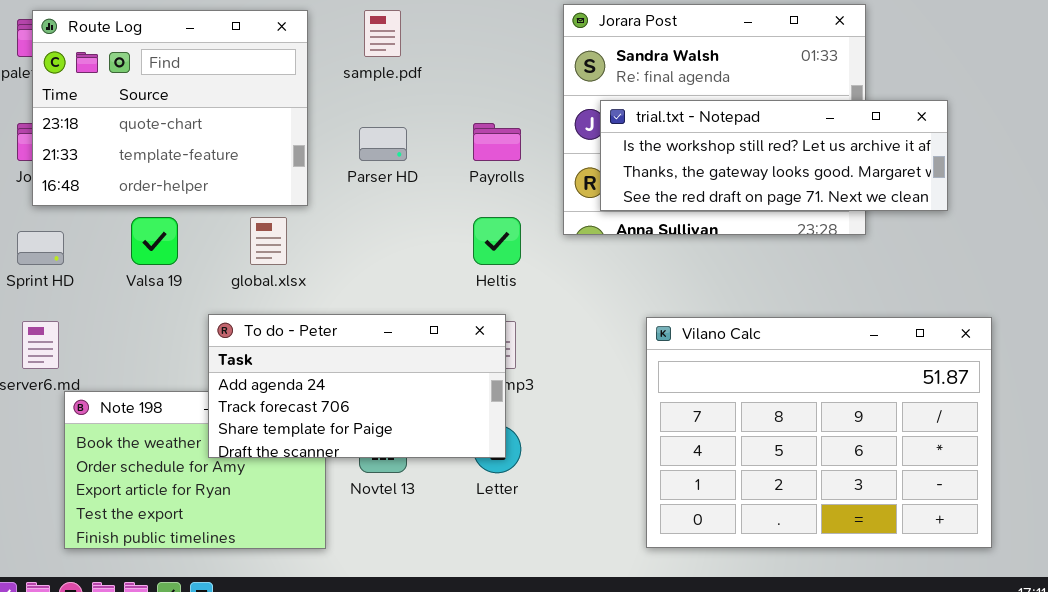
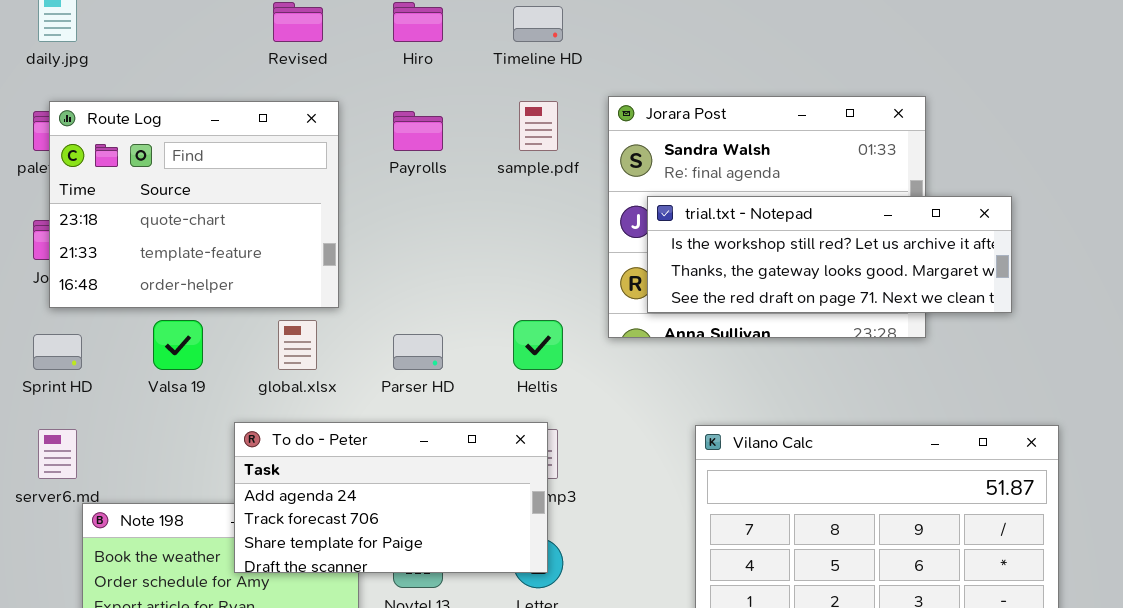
sample.pdf: [364,10,401,57] -> [519,101,558,151], moved
Payrolls: [473,123,521,161] -> [393,111,443,151], moved
Parser HD: [359,127,407,161] -> [393,334,443,370], moved

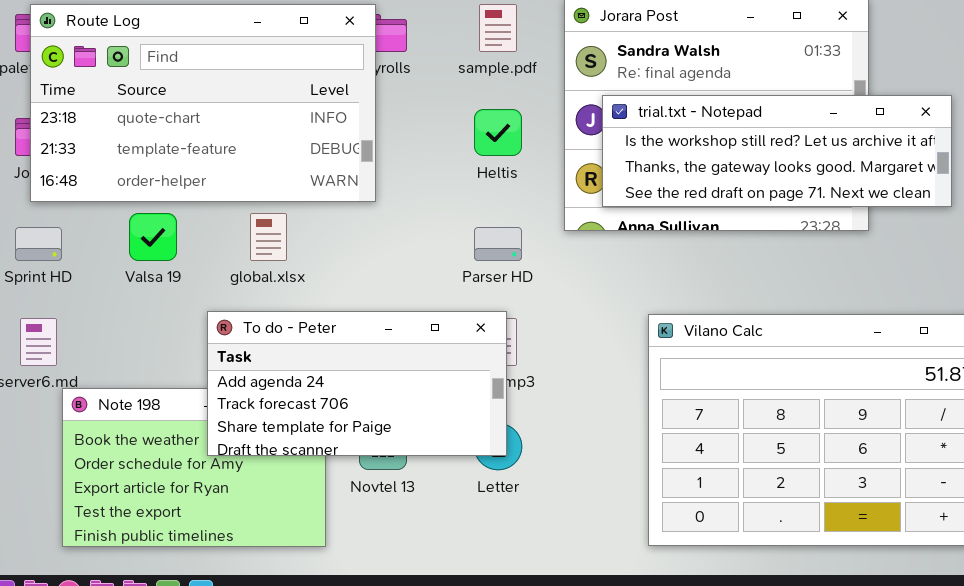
Route Log: [49,101,339,308] -> [30,4,376,202], resized
Heltis: [513,320,563,370] -> [474,109,522,156], moved
Parser HD: [393,334,443,370] -> [474,227,522,261], moved

